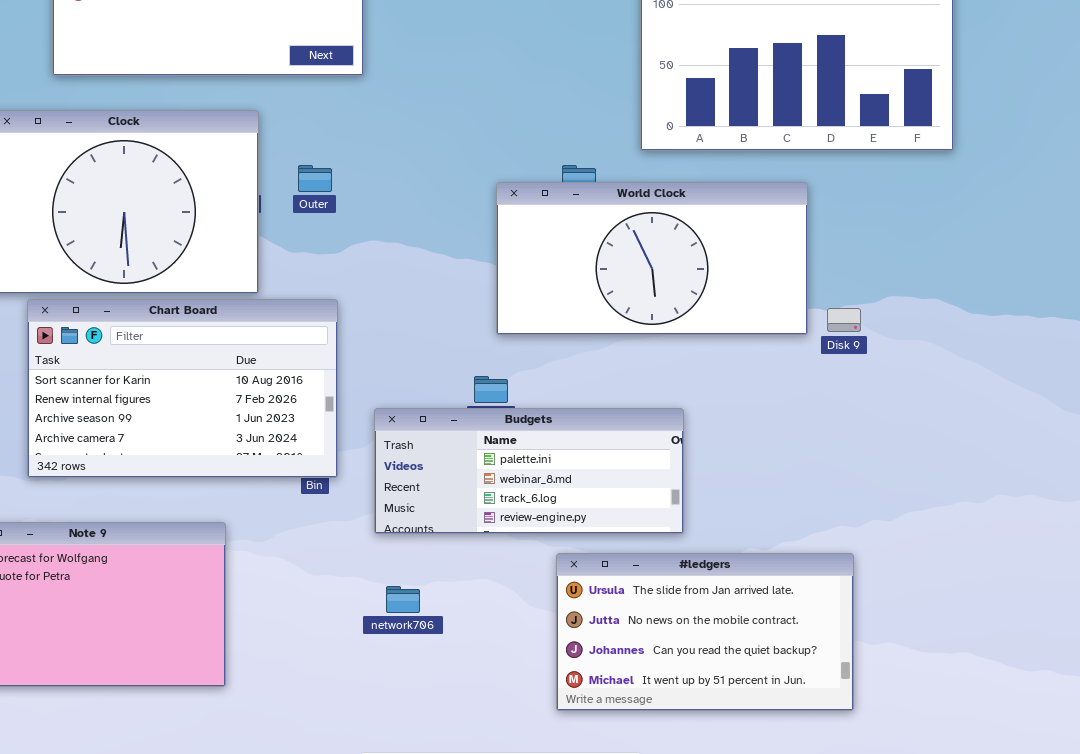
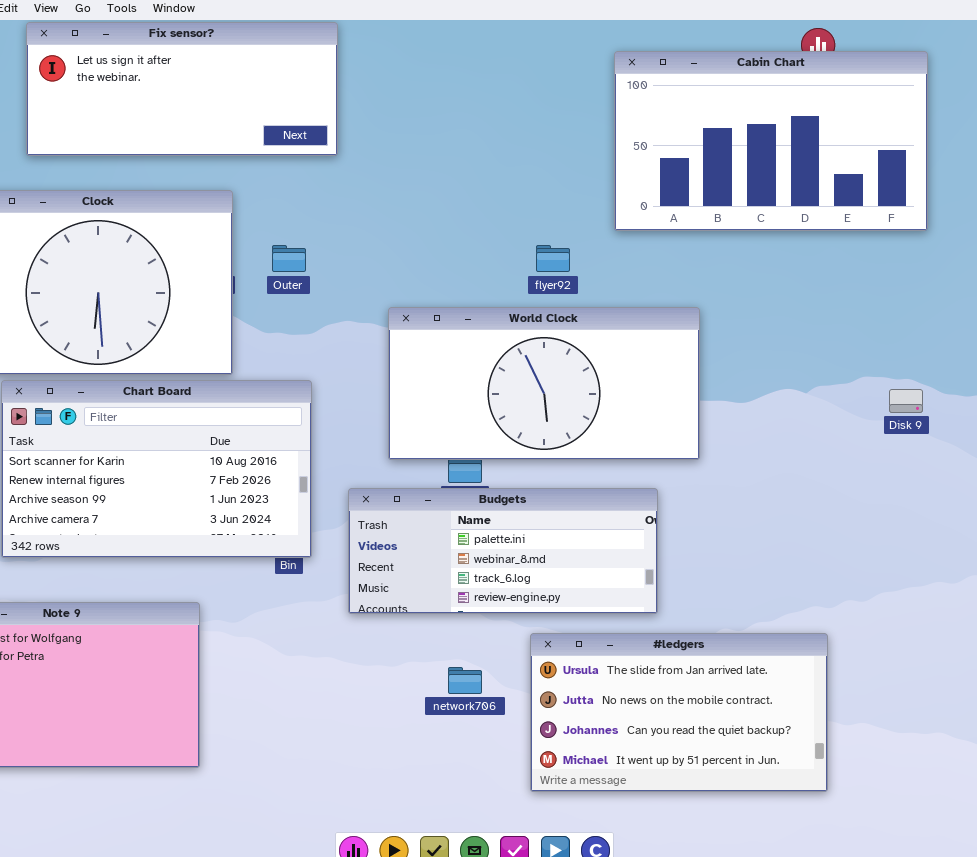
World Clock: [496,182,808,335] -> [388,307,700,460], moved
Disk 9: [827,308,861,332] -> [889,389,923,413], moved
network706: [386,586,420,613] -> [448,667,482,694], moved

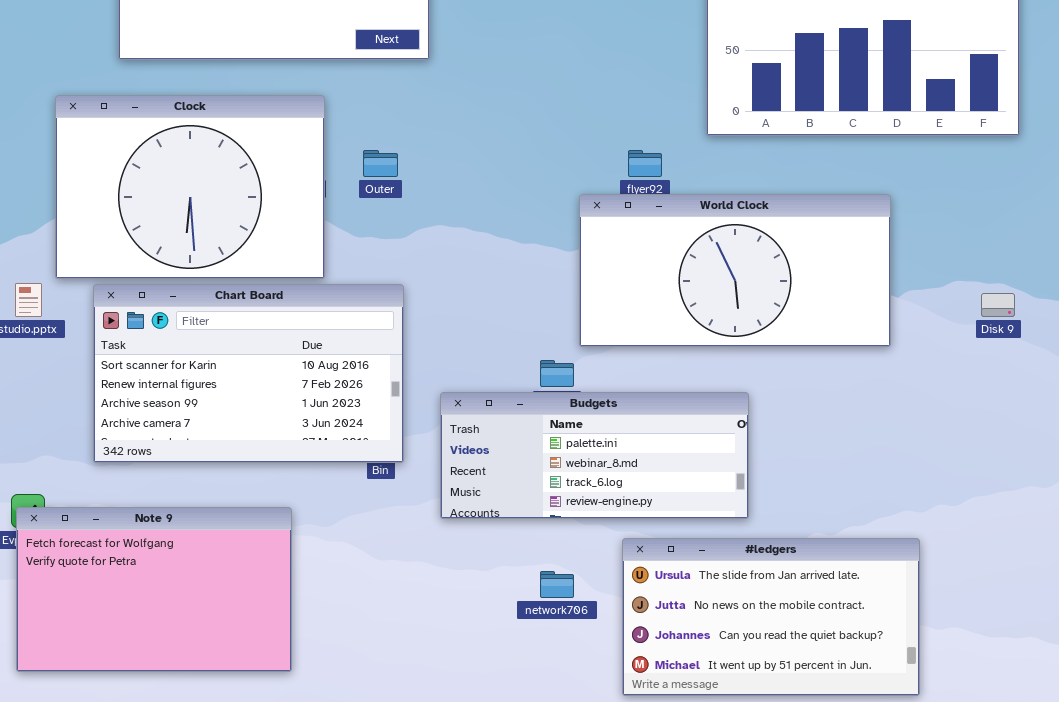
World Clock: [388,307,700,460] -> [579,194,891,347], moved

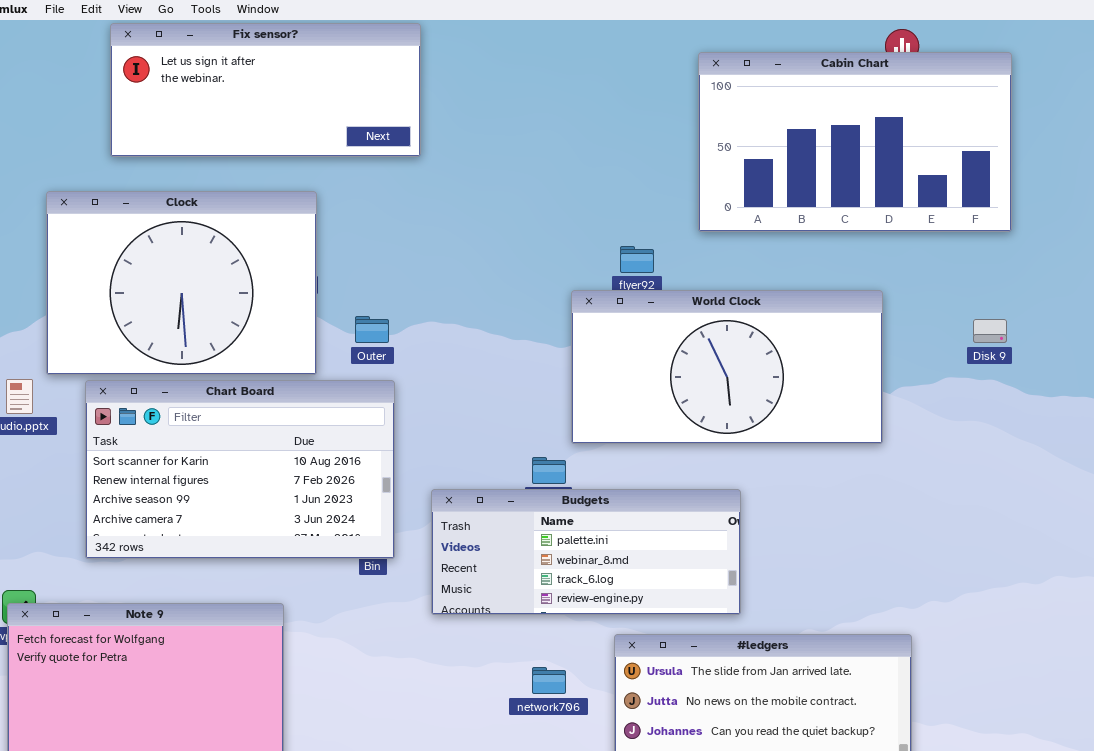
Outer: [363,150,398,177] -> [355,316,389,343], moved
Disk 9: [981,293,1015,317] -> [973,319,1007,343], moved

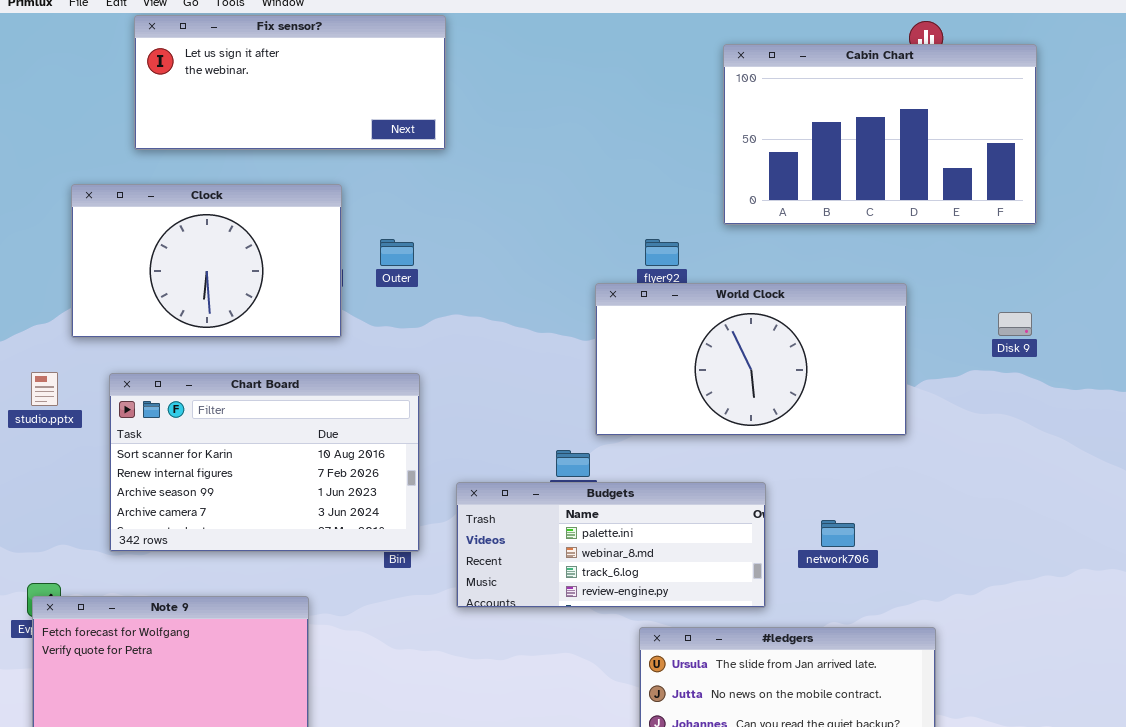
Clock: [46,191,317,375] -> [71,184,342,338], resized
Outer: [355,316,389,343] -> [380,239,414,266], moved
network706: [532,667,566,694] -> [821,520,855,547], moved

